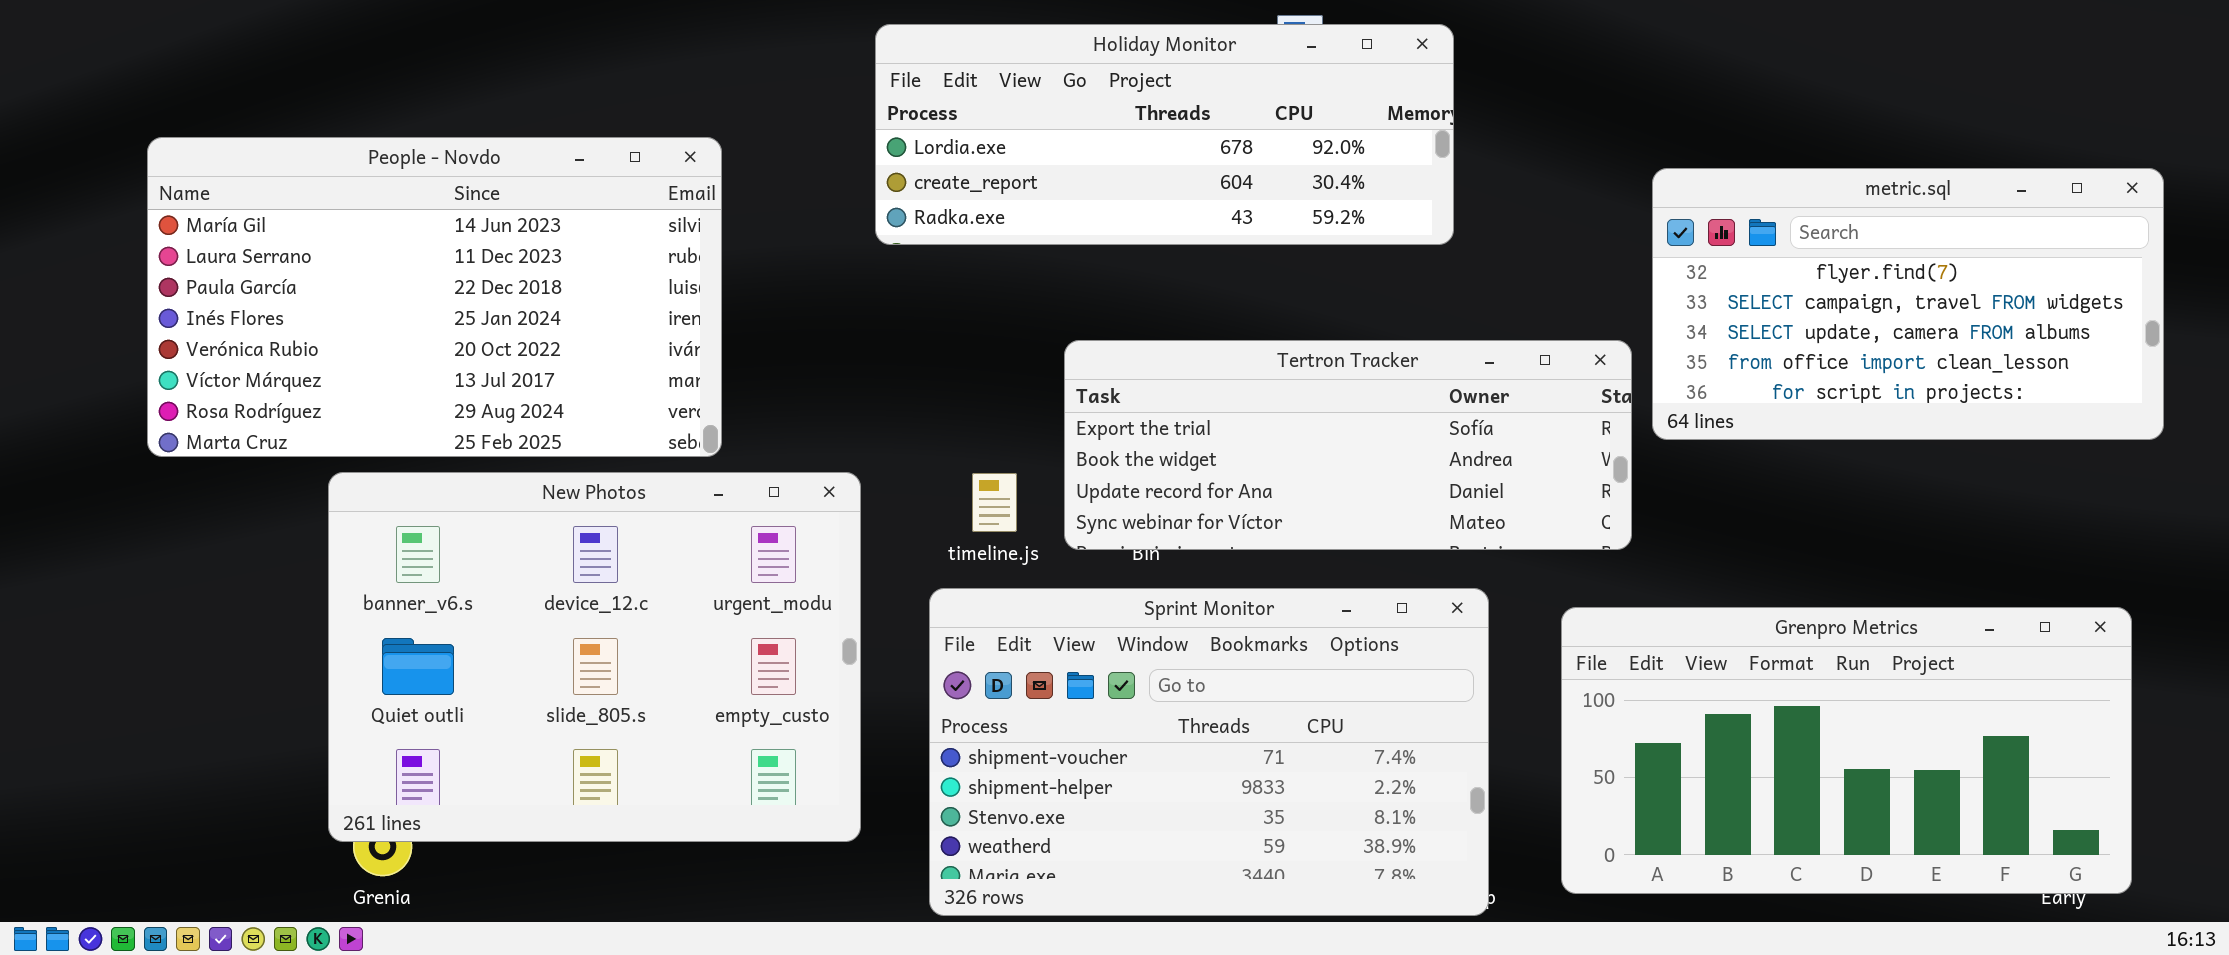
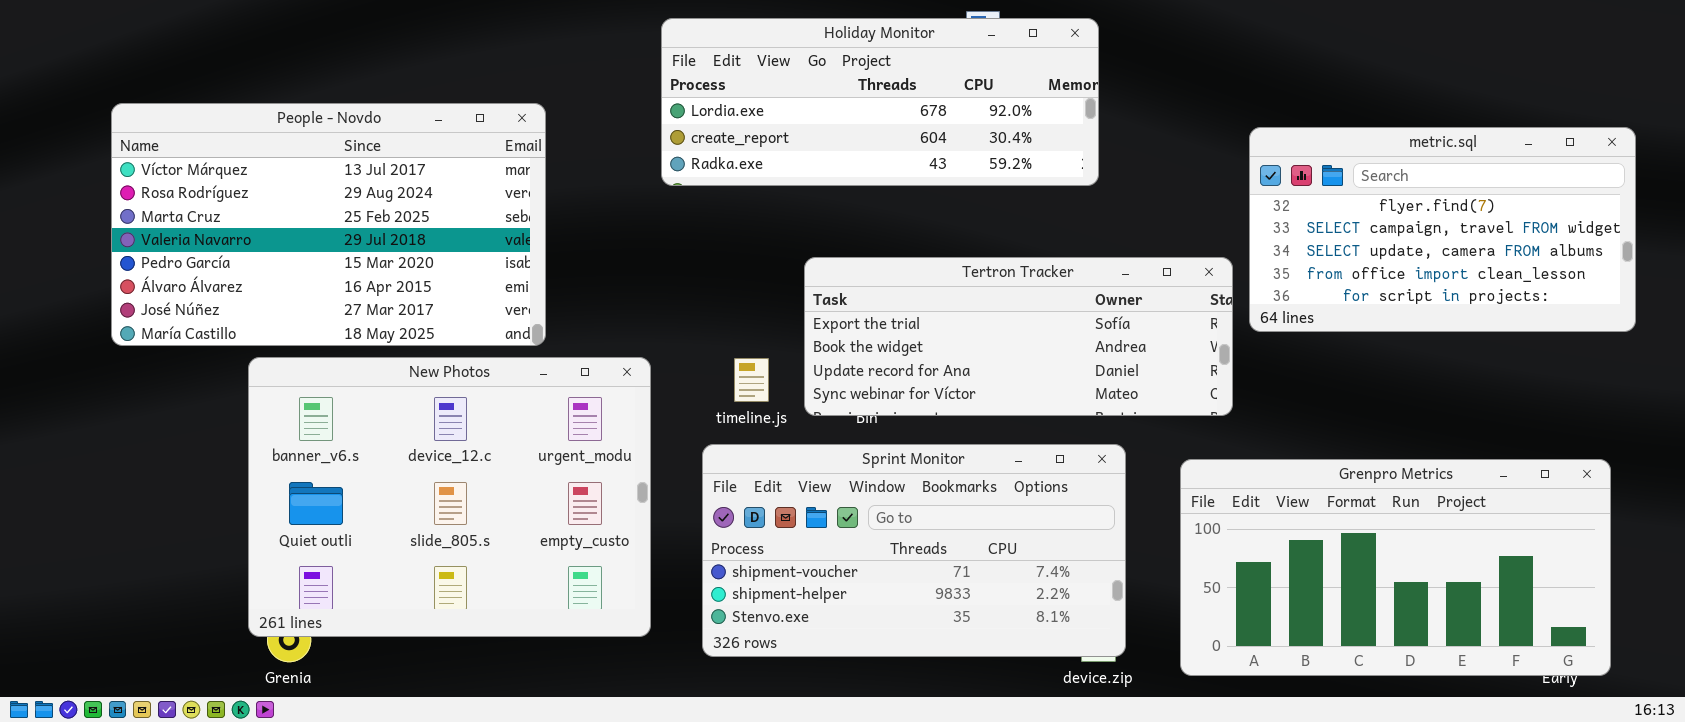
People - Novdo: [147,137,722,457] -> [111,103,546,346], scrolled down 5 rows
Sprint Monitor: [929,588,1489,916] -> [702,444,1126,657], resized

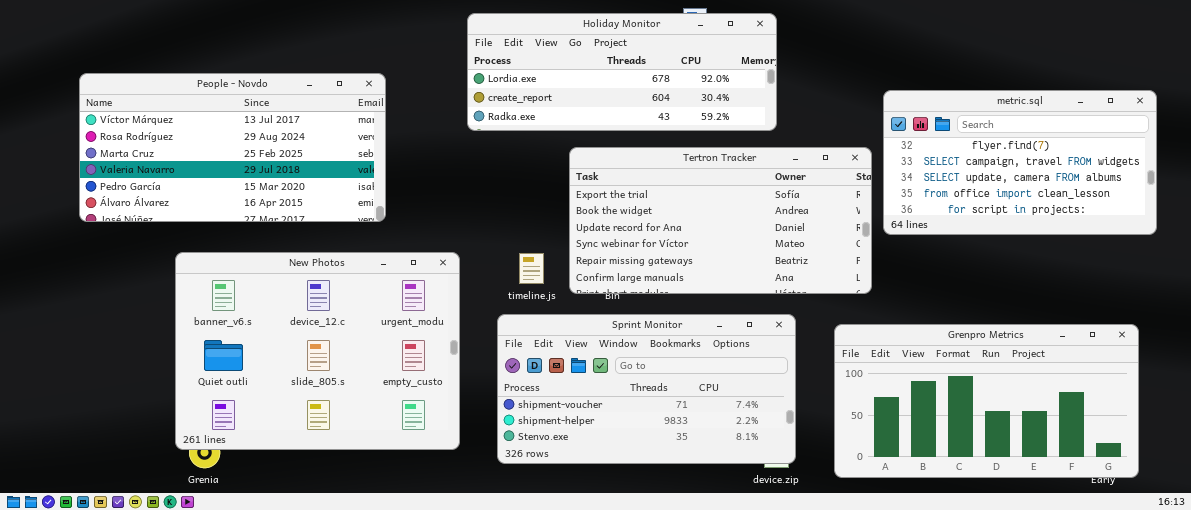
People - Novdo: [111,103,546,346] -> [79,73,386,222], resized
Tertron Tracker: [804,257,1233,416] -> [569,147,872,294], resized

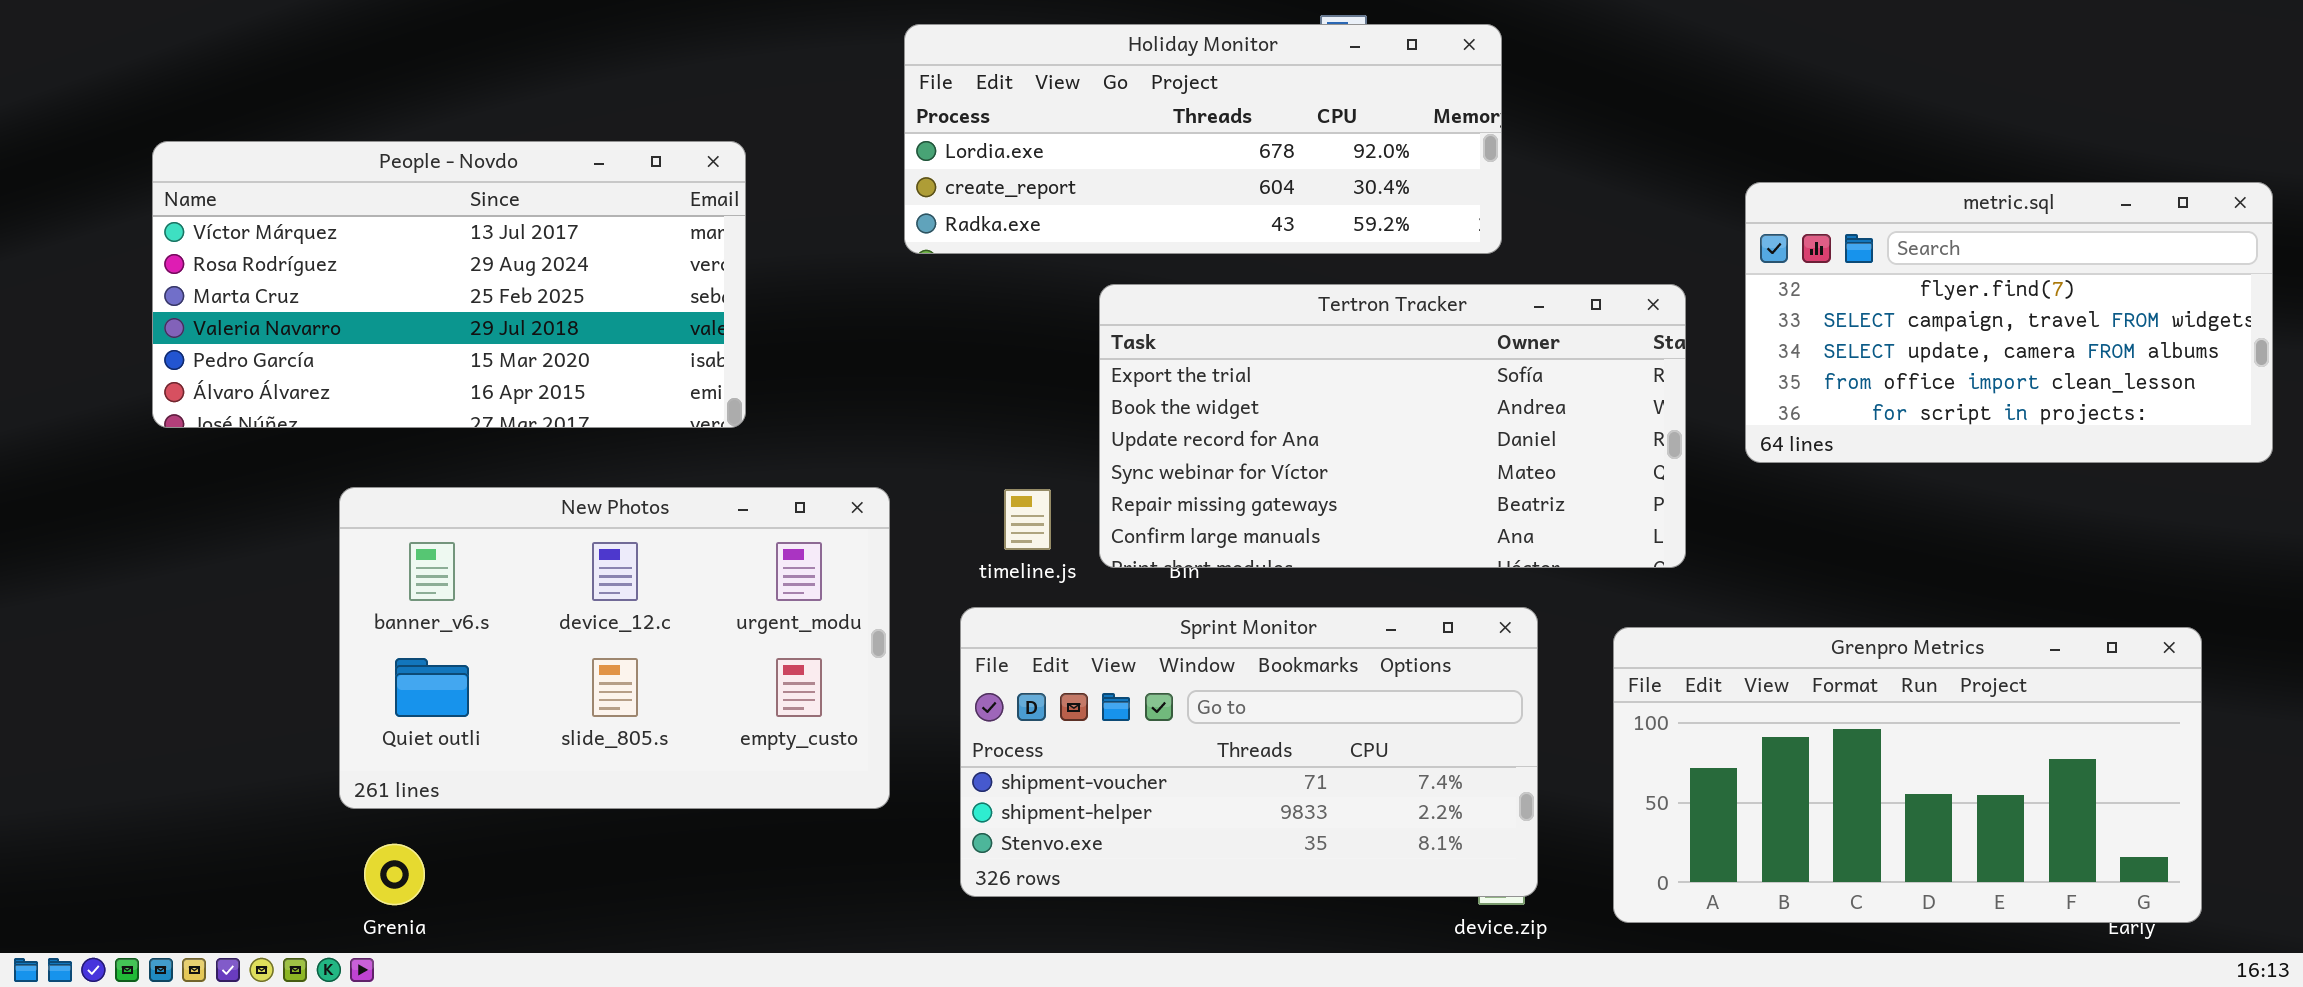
metric.sql: [883,90,1157,235] -> [1745,182,2273,463], moved
New Photos: [175,252,460,450] -> [339,487,890,809], resized

